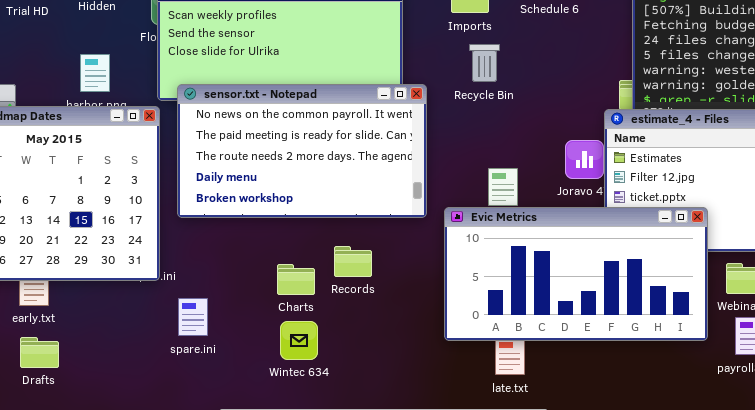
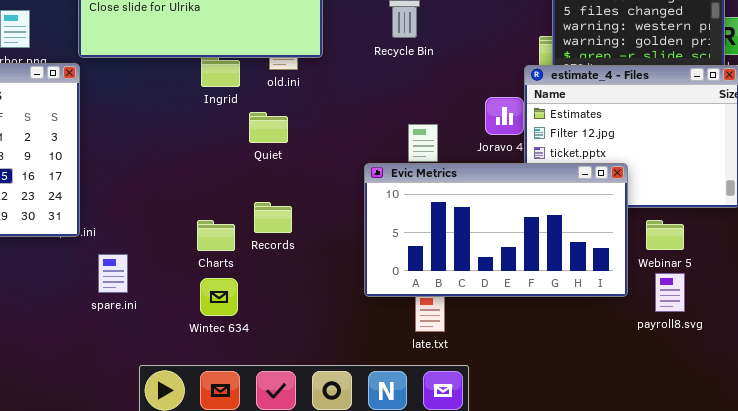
sensor.txt - Notepad: [177,84,427,218] -> none, closed

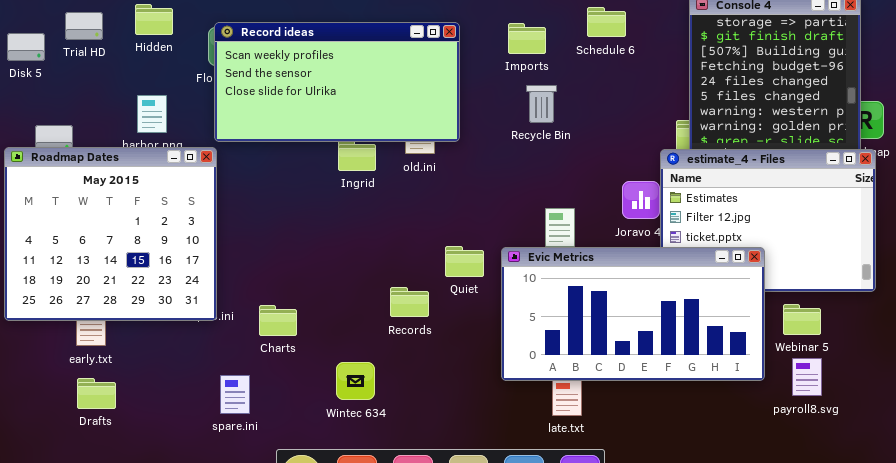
Quiet: [249,112,288,143] -> [445,246,484,277], moved
Charts: [197,220,235,251] -> [259,305,297,336], moved
spare.ini: [98,254,128,293] -> [220,375,250,414], moved

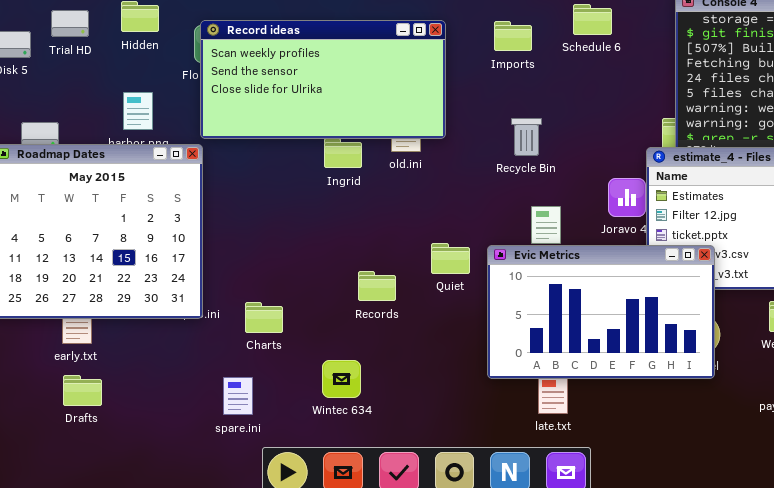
Recycle Bin: [526,85,557,123] -> [511,118,542,156], moved
Evic Metrics: [501,247,765,381] -> [487,245,715,379], resized
Records: [390,287,429,317] -> [358,271,396,301], moved
spare.ini: [220,375,250,414] -> [223,377,253,415], moved

